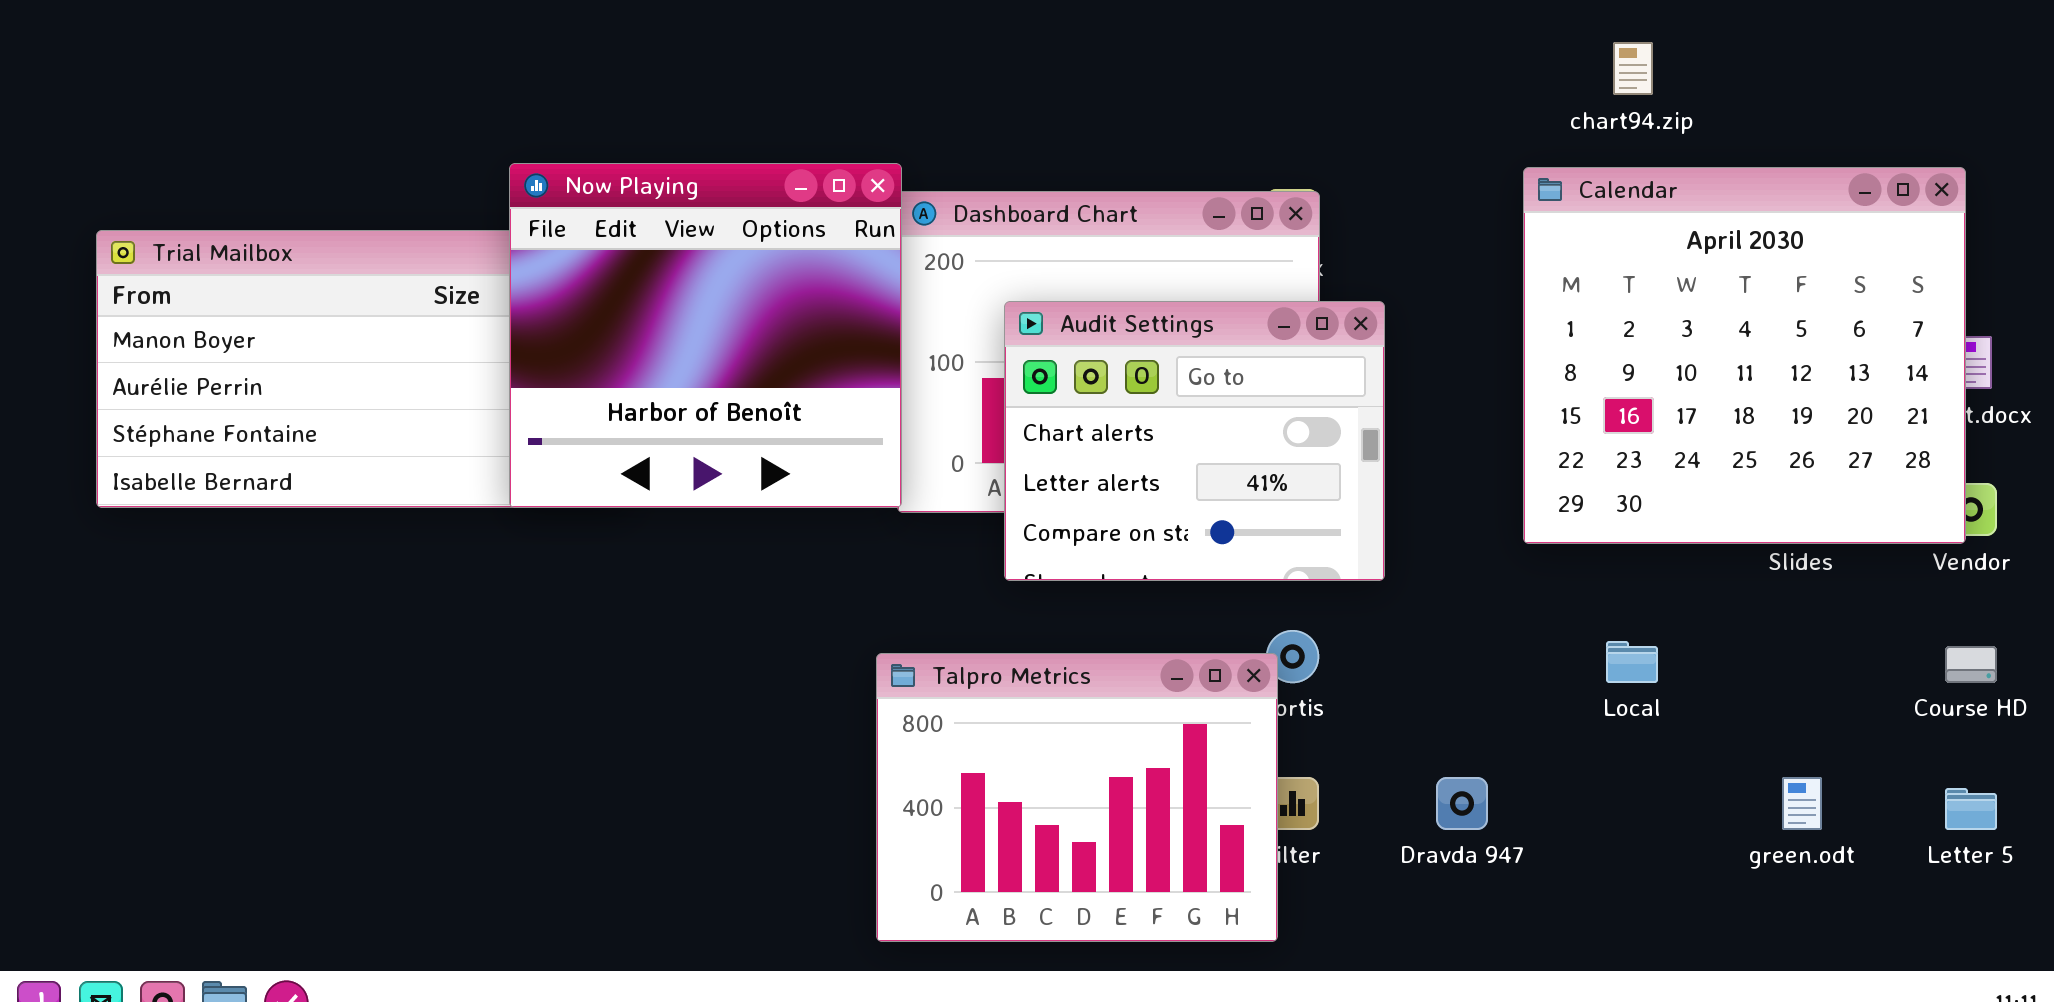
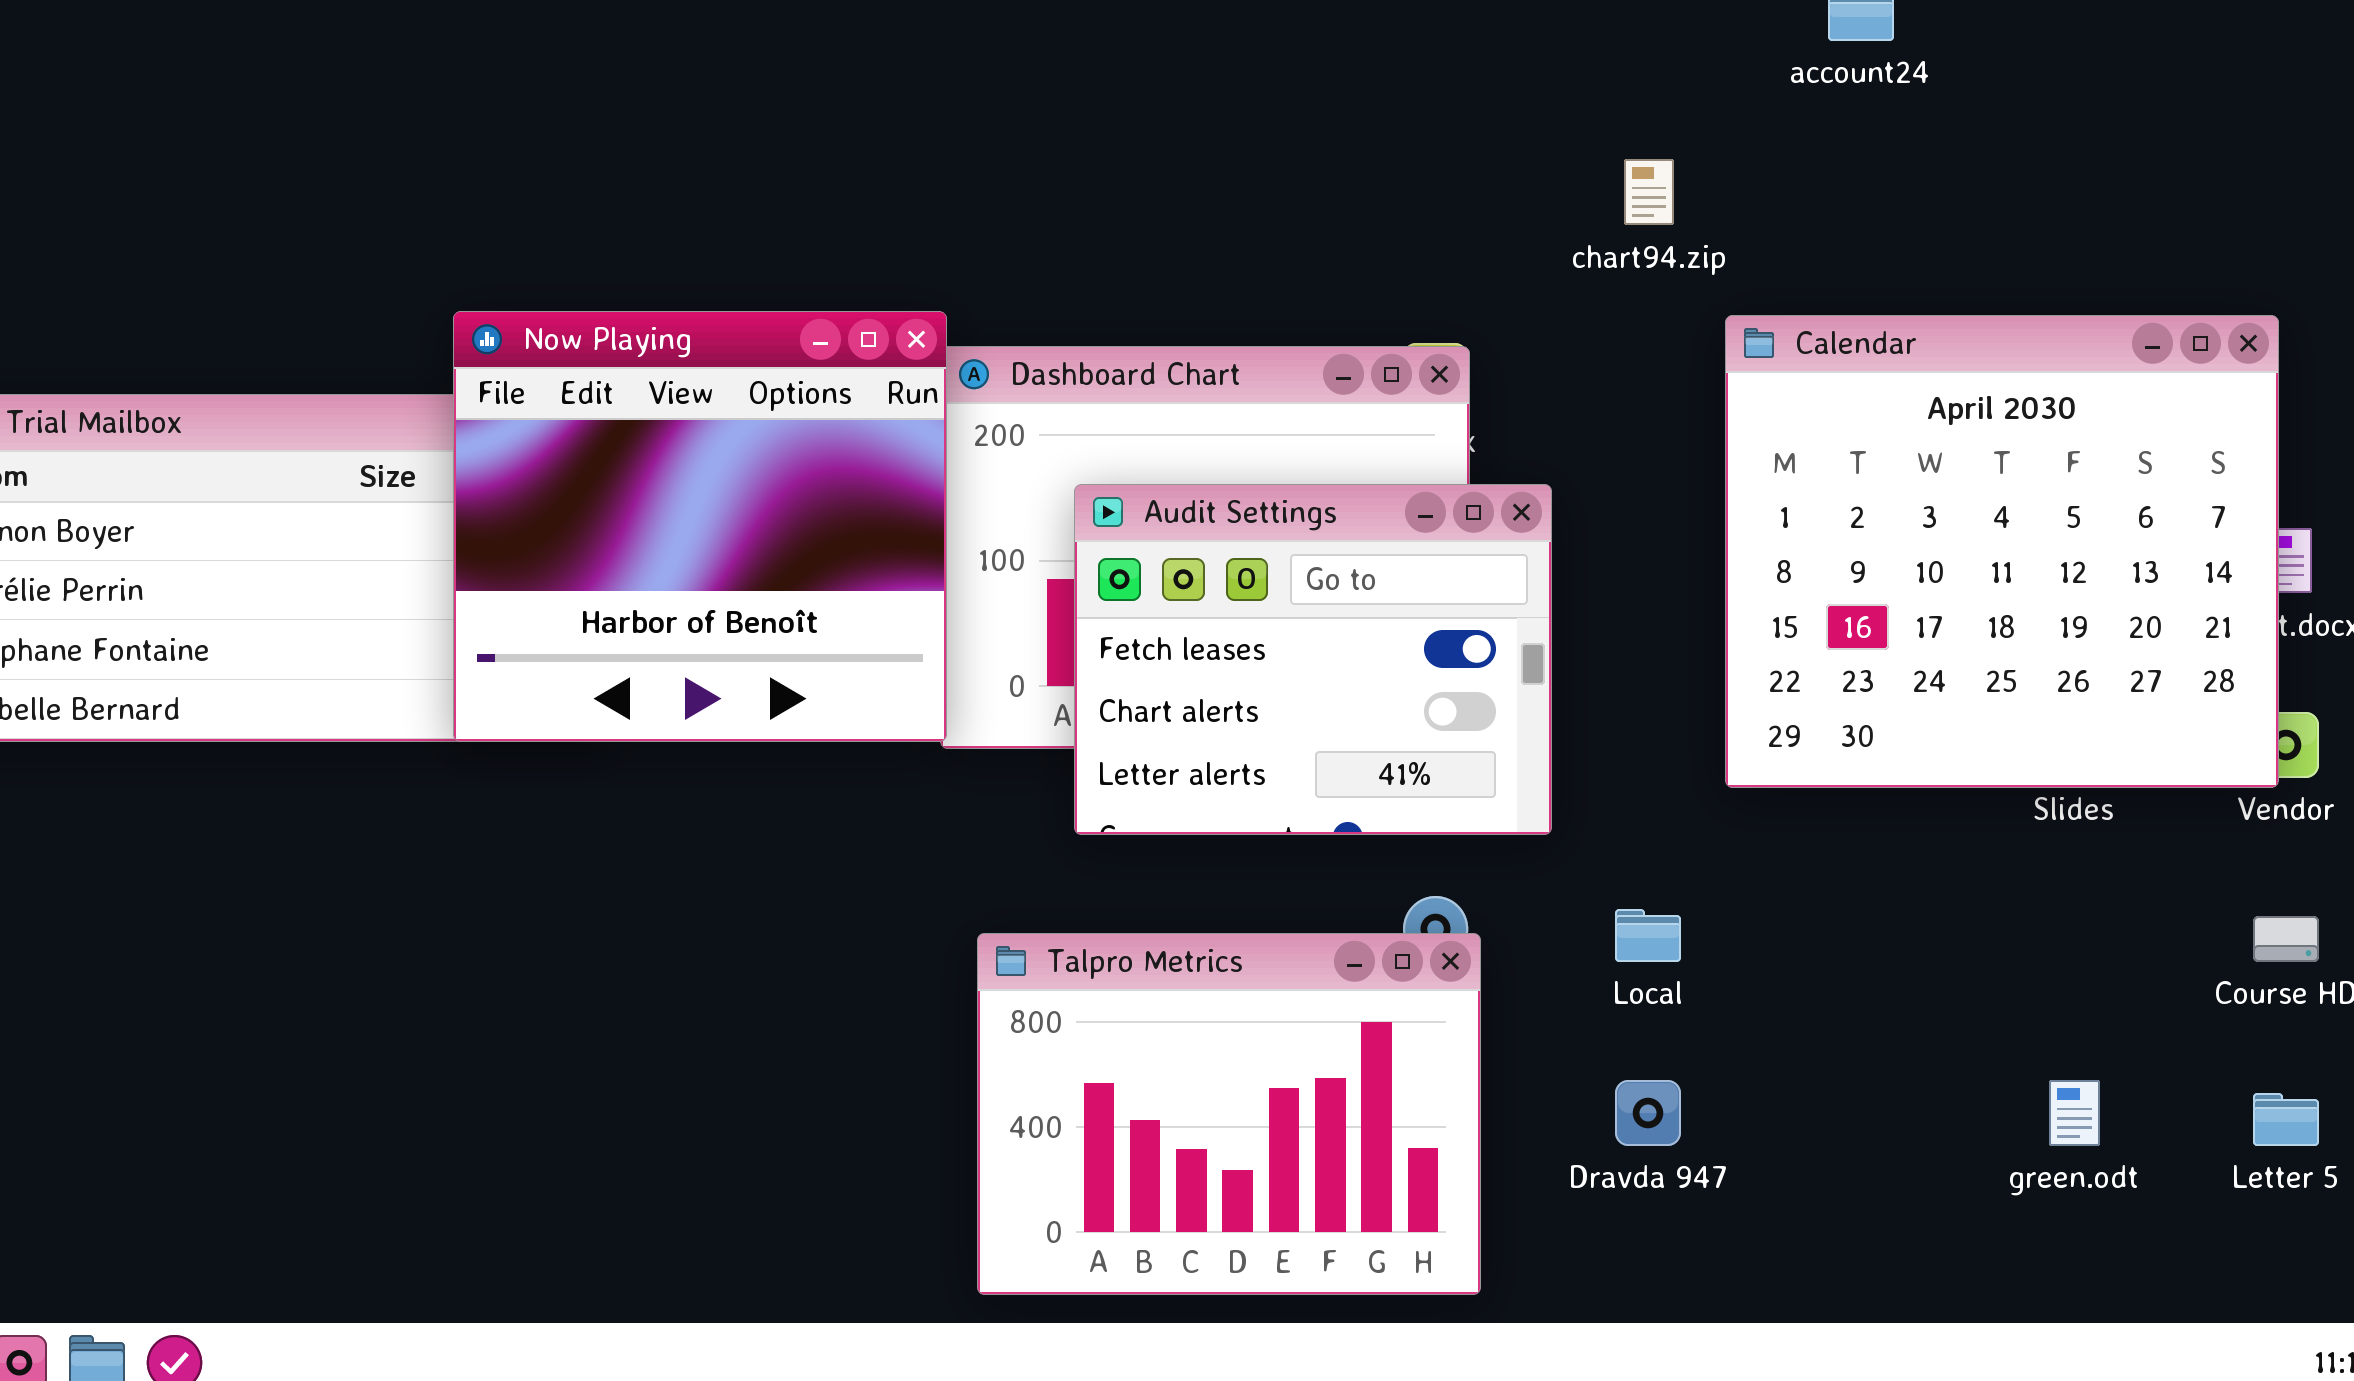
chart94.zip: [1613,42,1653,95] -> [1624,159,1674,225], moved
Audit Settings: [1004,301,1385,581] -> [1074,484,1552,835], scrolled up 1 row
Local: [1606,641,1658,683] -> [1615,909,1681,962], moved
Talpro Metrics: [876,653,1278,942] -> [977,933,1481,1295], moved

